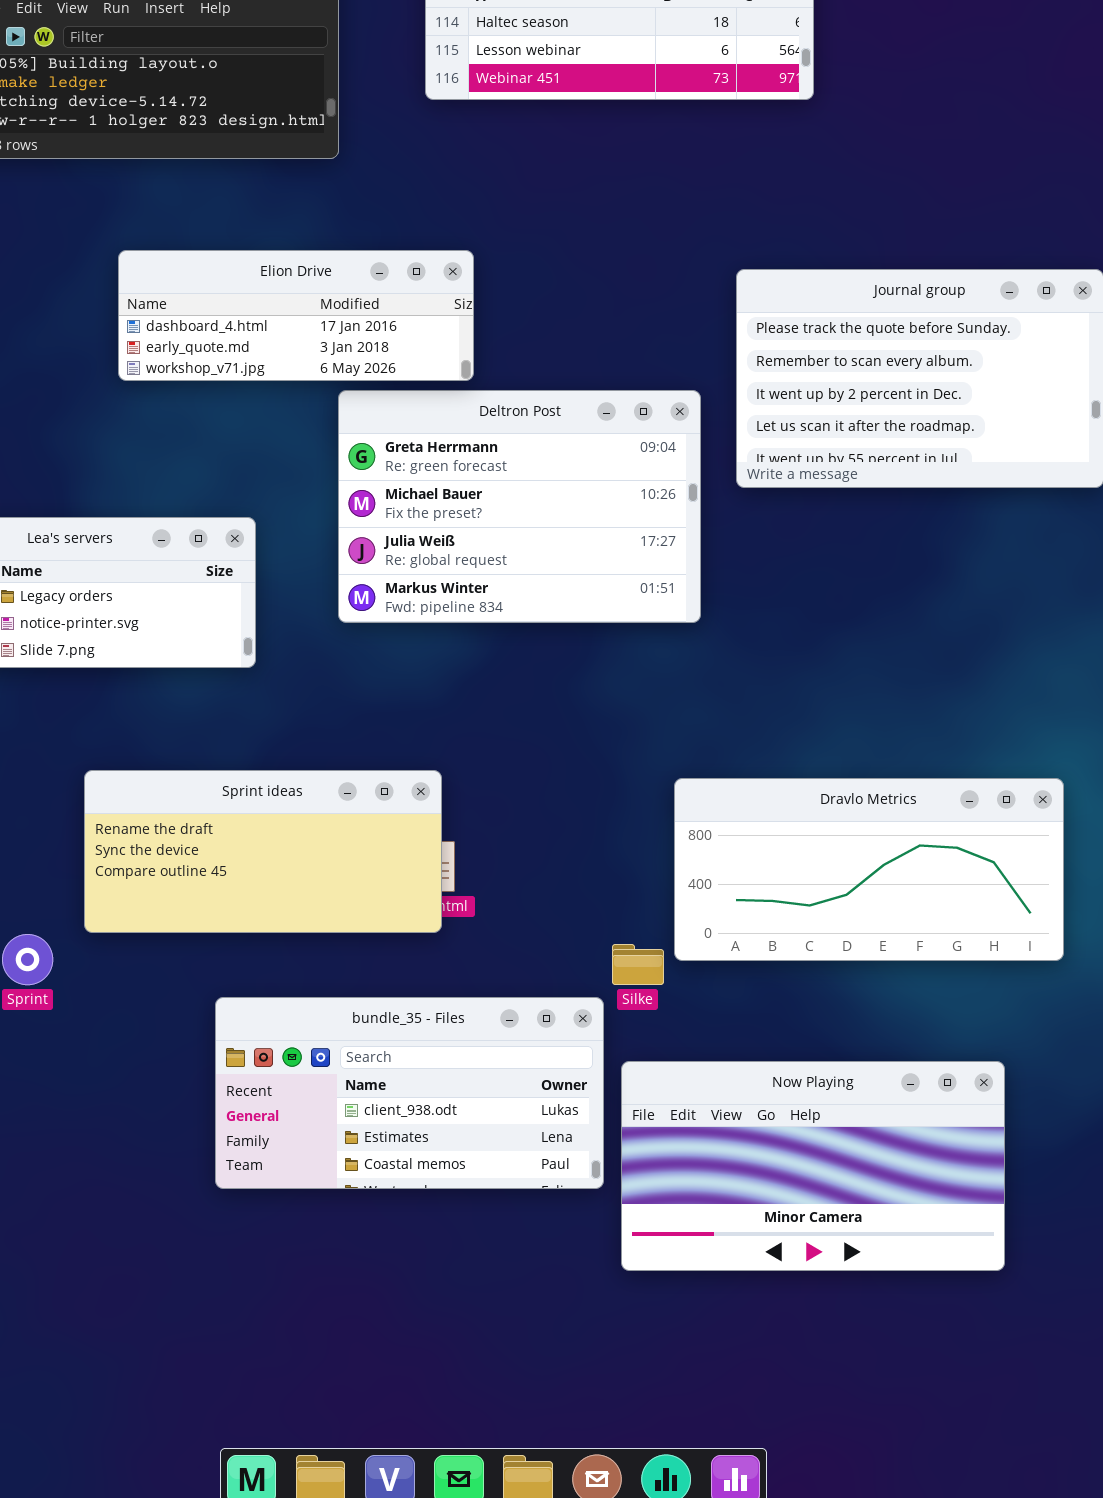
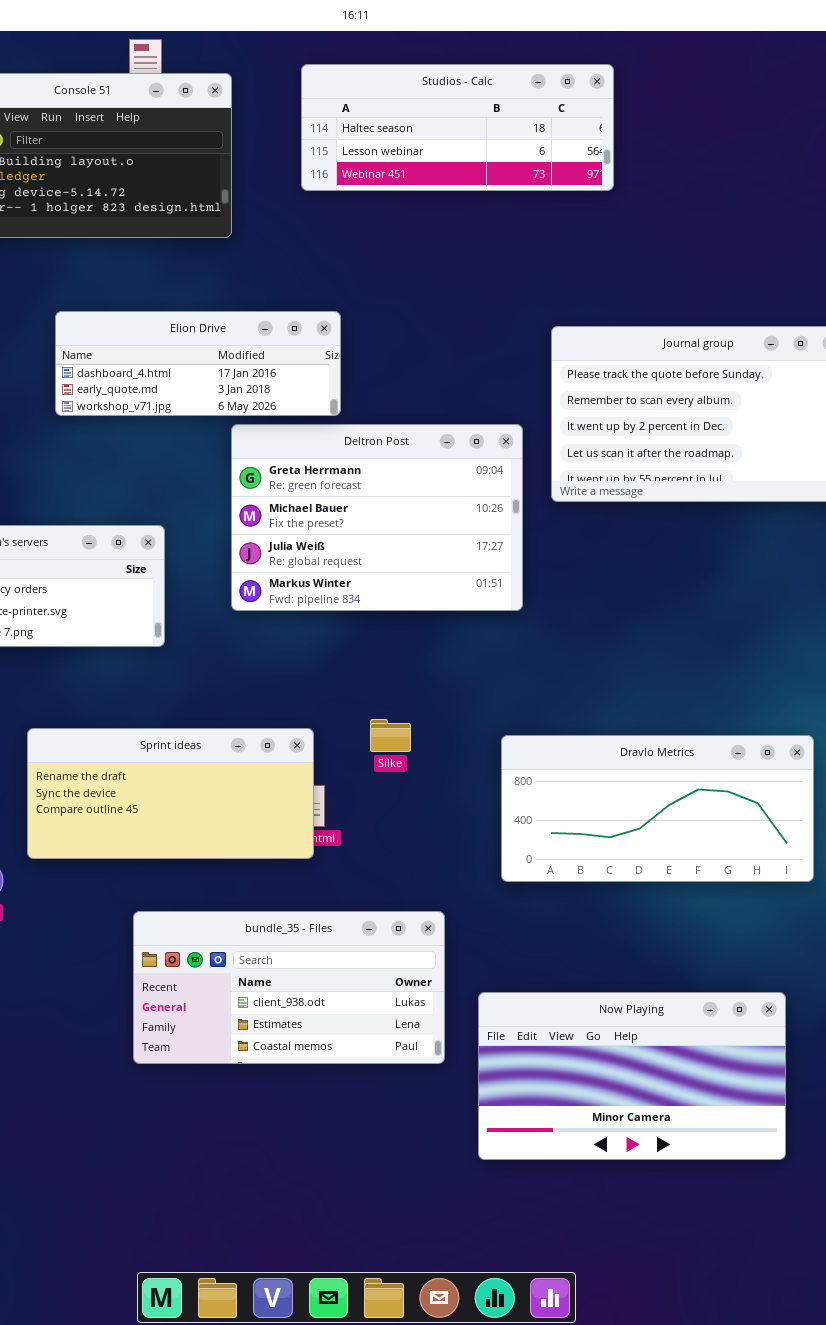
Silke: [612,944,664,985] -> [370,719,411,752], moved
Now Playing: [621,1061,1005,1271] -> [478,992,786,1160], moved

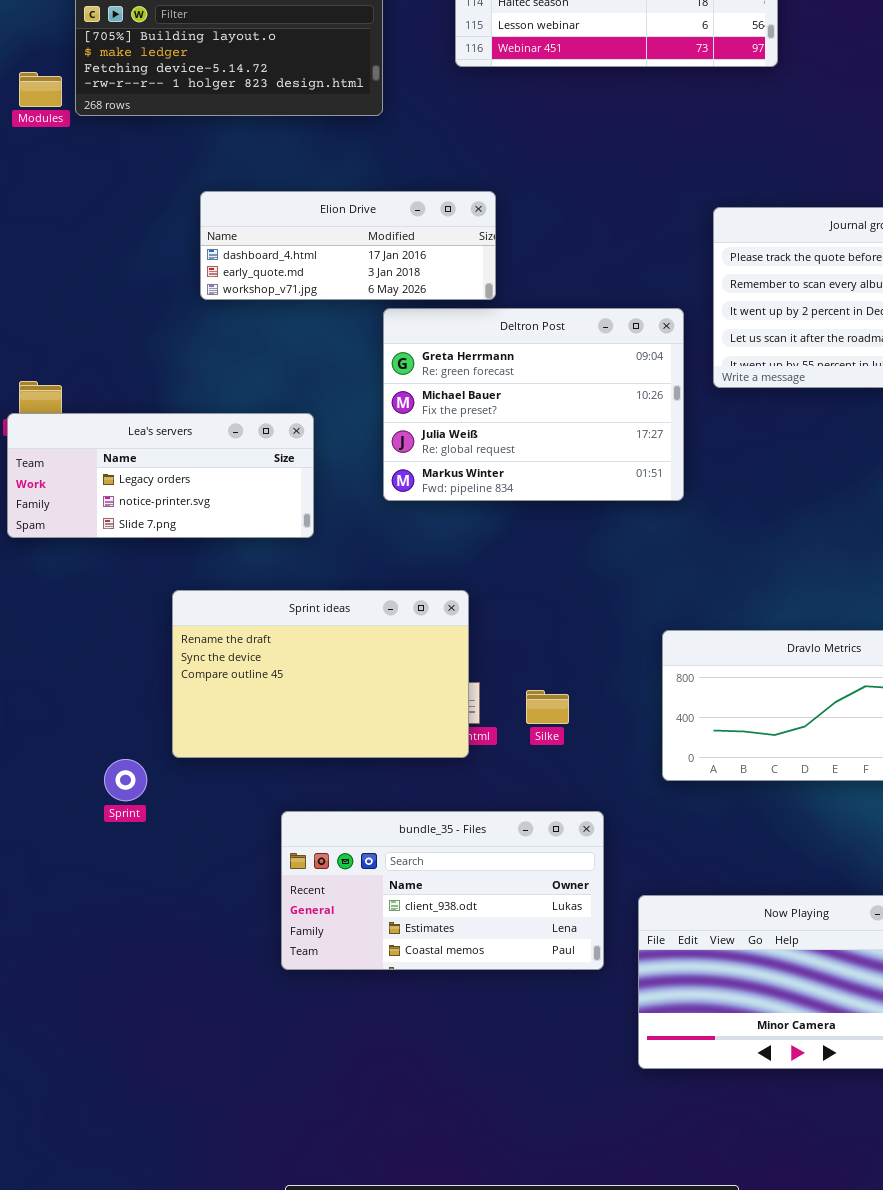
Silke: [370,719,411,752] -> [526,690,569,724], moved
Sprint ideas: [27,728,314,859] -> [172,590,469,758], resized

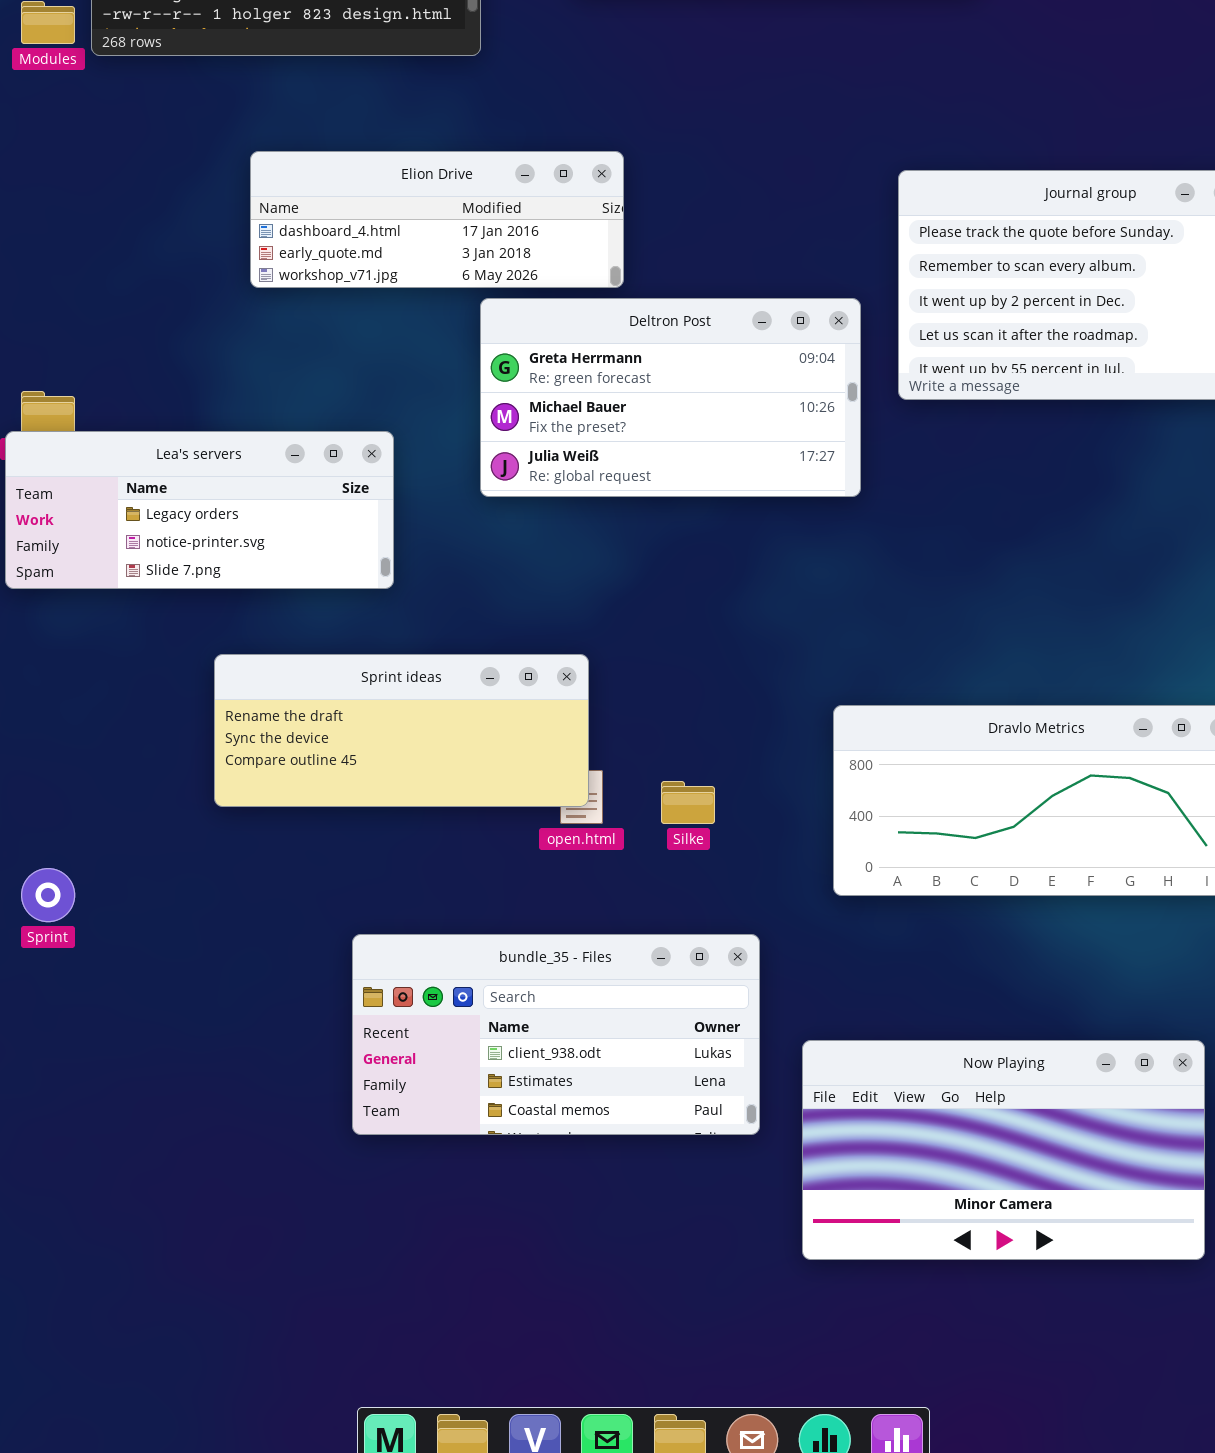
Deltron Post: [383,308,684,501] -> [480,298,861,497], resized
Sprint ideas: [172,590,469,758] -> [214,654,589,807], resized
Sprint: [104,759,147,801] -> [21,868,75,922], moved

